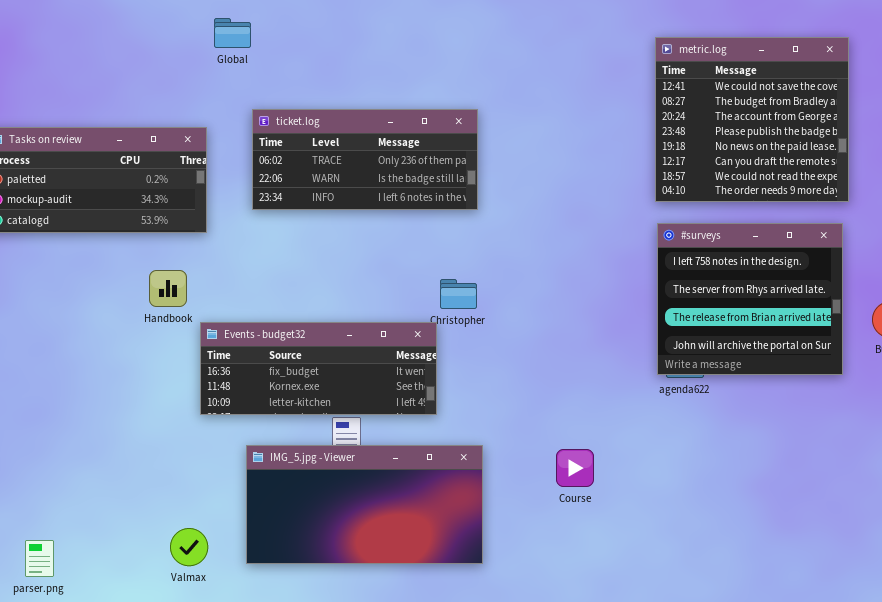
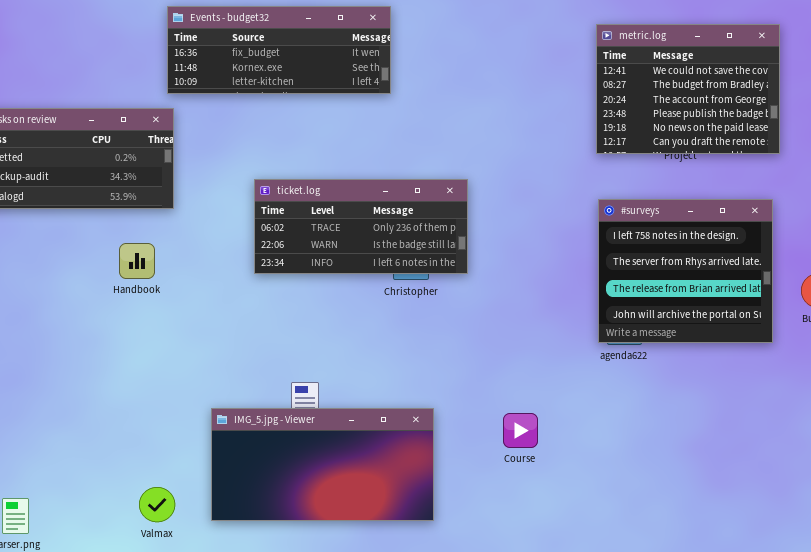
metric.log: [655,37,849,202] -> [596,24,780,154], resized
ticket.log: [252,109,478,210] -> [254,179,468,274], moved
Events - budget32: [200,322,437,415] -> [167,6,391,94], moved

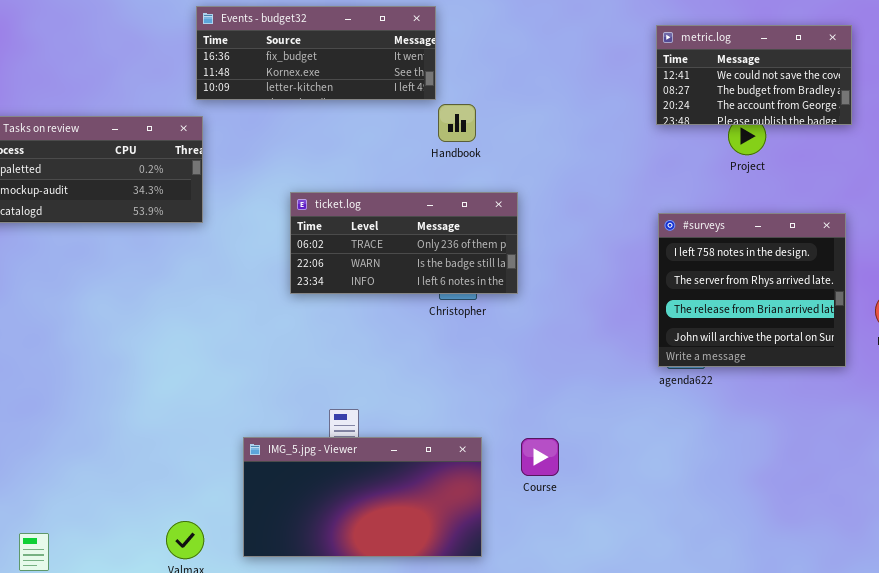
metric.log: [596,24,780,154] -> [656,25,852,125], resized
Handbook: [119,243,155,279] -> [438,104,476,142], moved
Course: [503,413,538,448] -> [521,438,559,476], moved

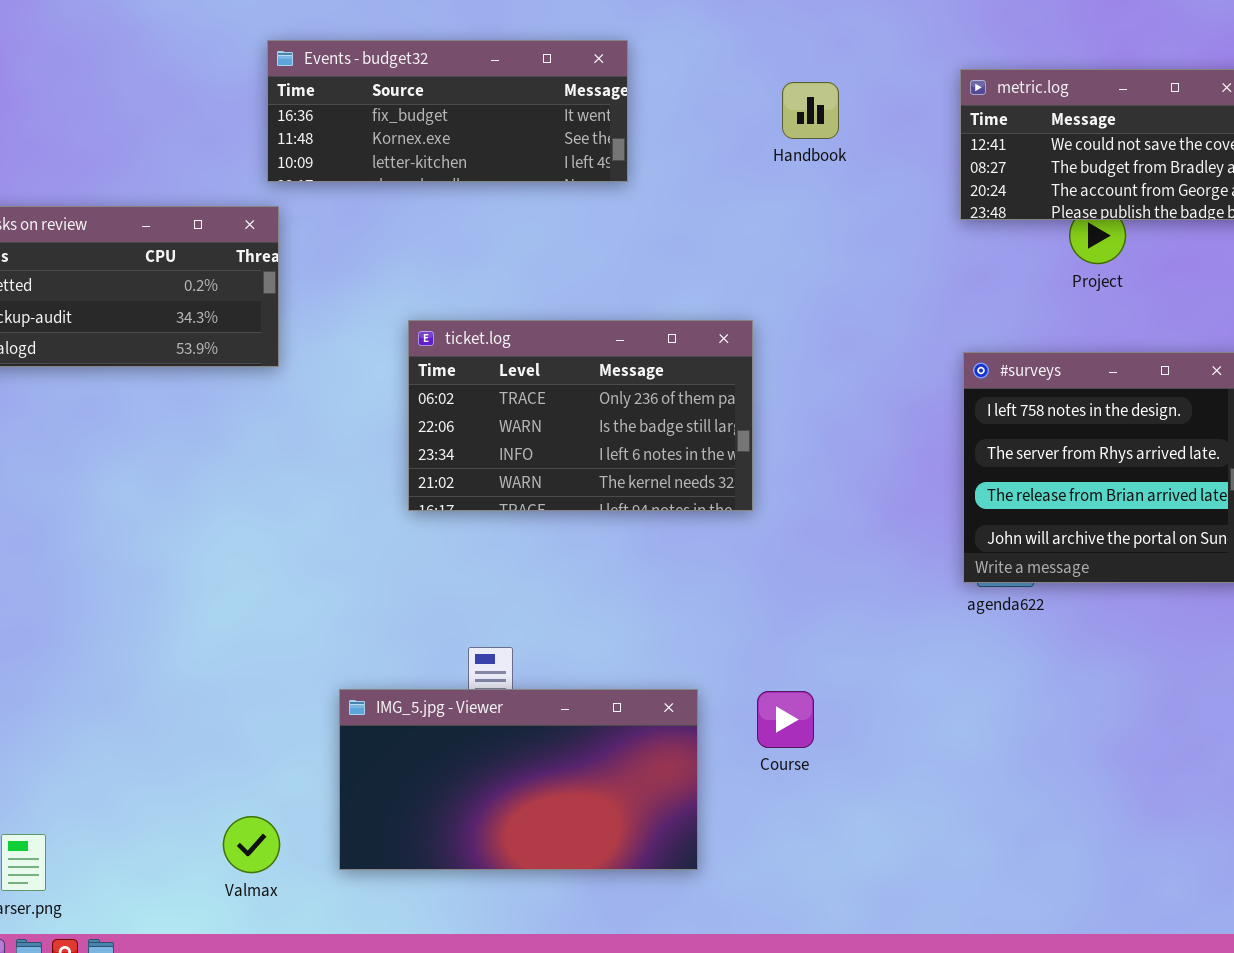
Handbook: [438,104,476,142] -> [782,82,839,139], moved
ticket.log: [290,192,518,294] -> [408,320,753,511], resized

